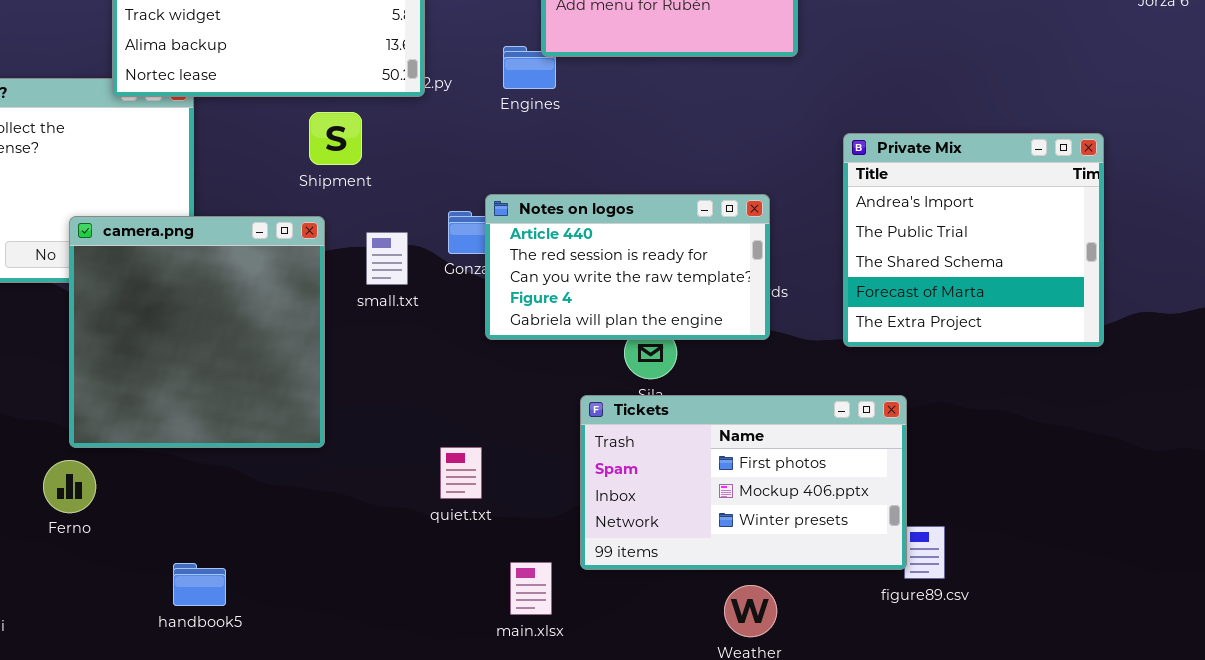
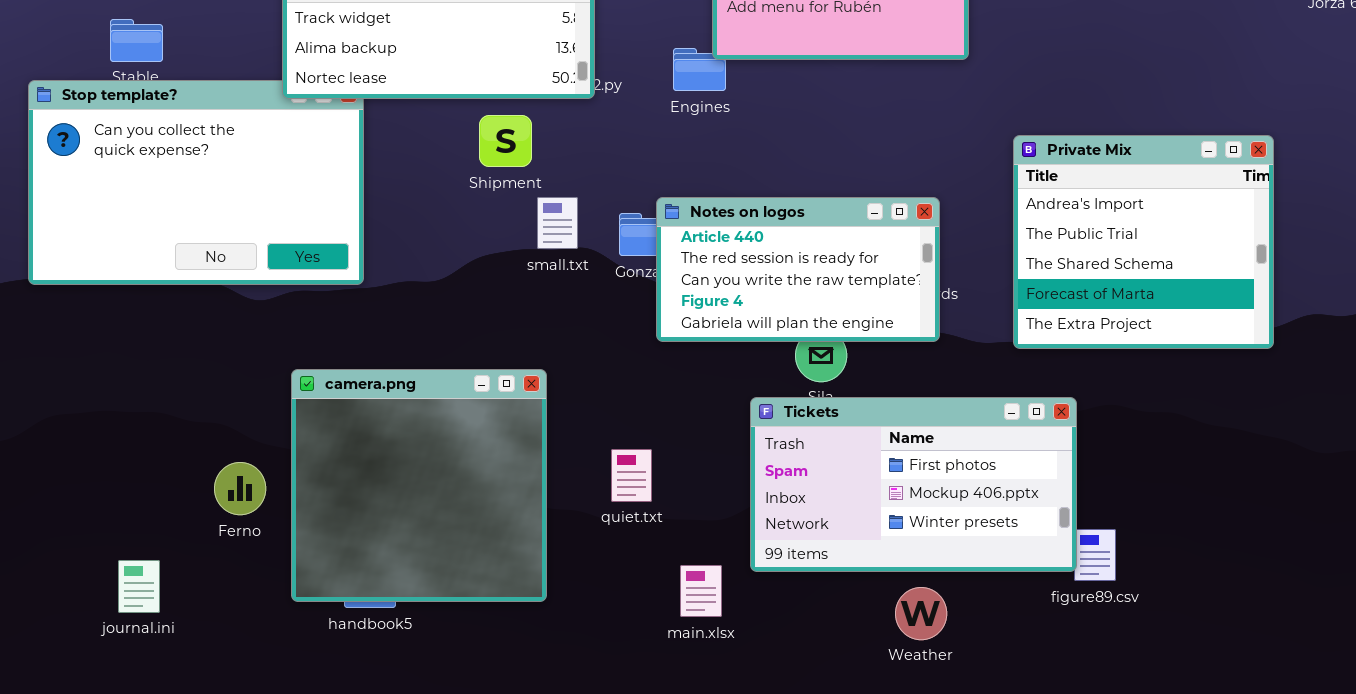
camera.png: [69,216,325,448] -> [291,369,547,602], moved
small.txt: [366,232,408,285] -> [537,197,578,249], moved

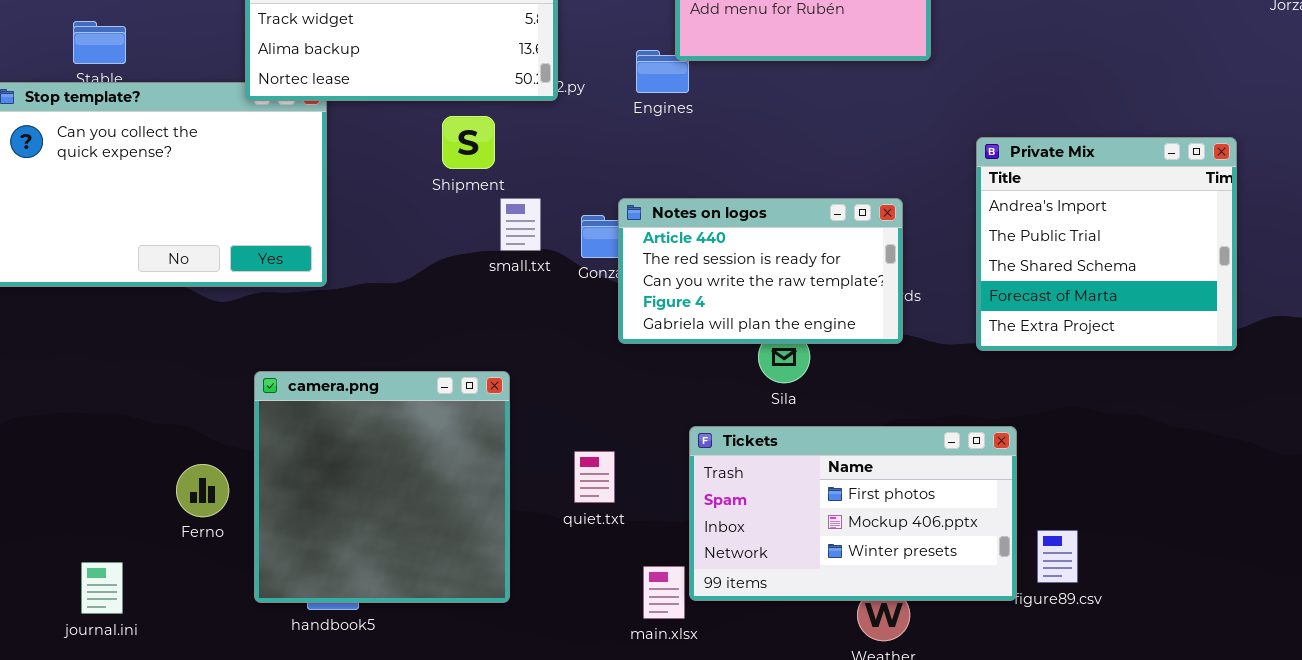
Tickets: [750,397,1077,572] -> [689,426,1017,601], moved

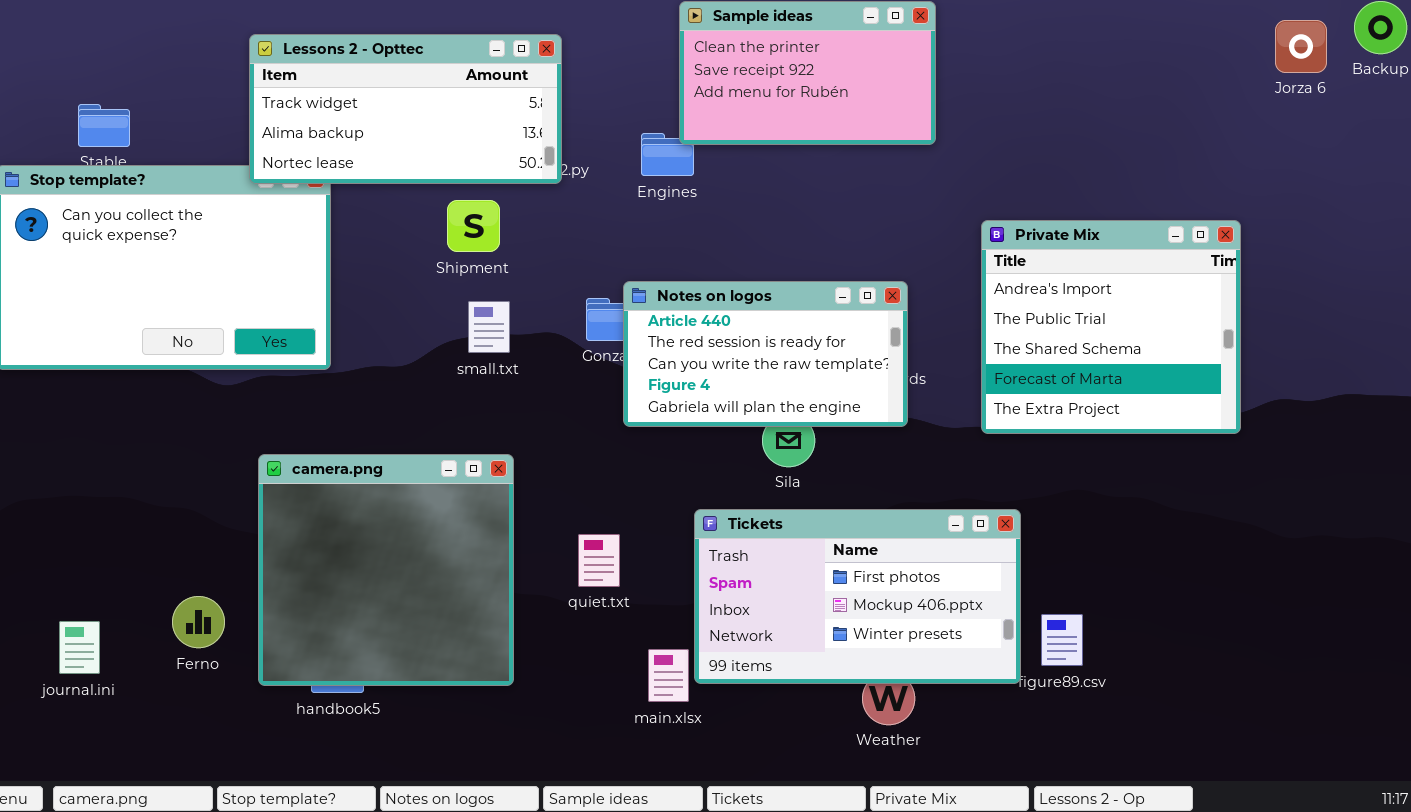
small.txt: [500,198,541,251] -> [468,301,510,353], moved
Ferno: [176,464,229,517] -> [172,596,225,648], moved
journal.ini: [81,562,123,614] -> [59,621,100,674], moved

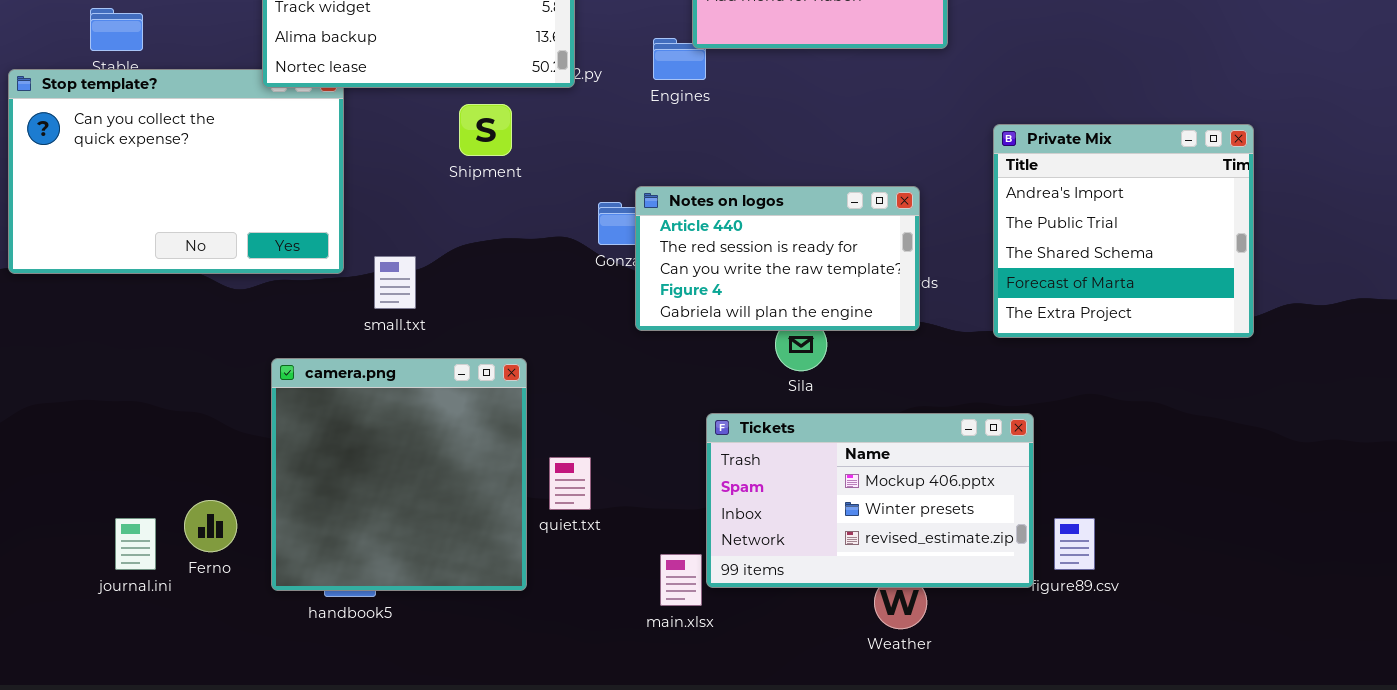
small.txt: [468,301,510,353] -> [374,256,416,309], moved
Tickets: [694,509,1021,684] -> [706,413,1034,588], scrolled down 1 row
quiet.txt: [578,534,620,587] -> [549,457,591,510], moved
journal.ini: [59,621,100,674] -> [115,518,156,570], moved

